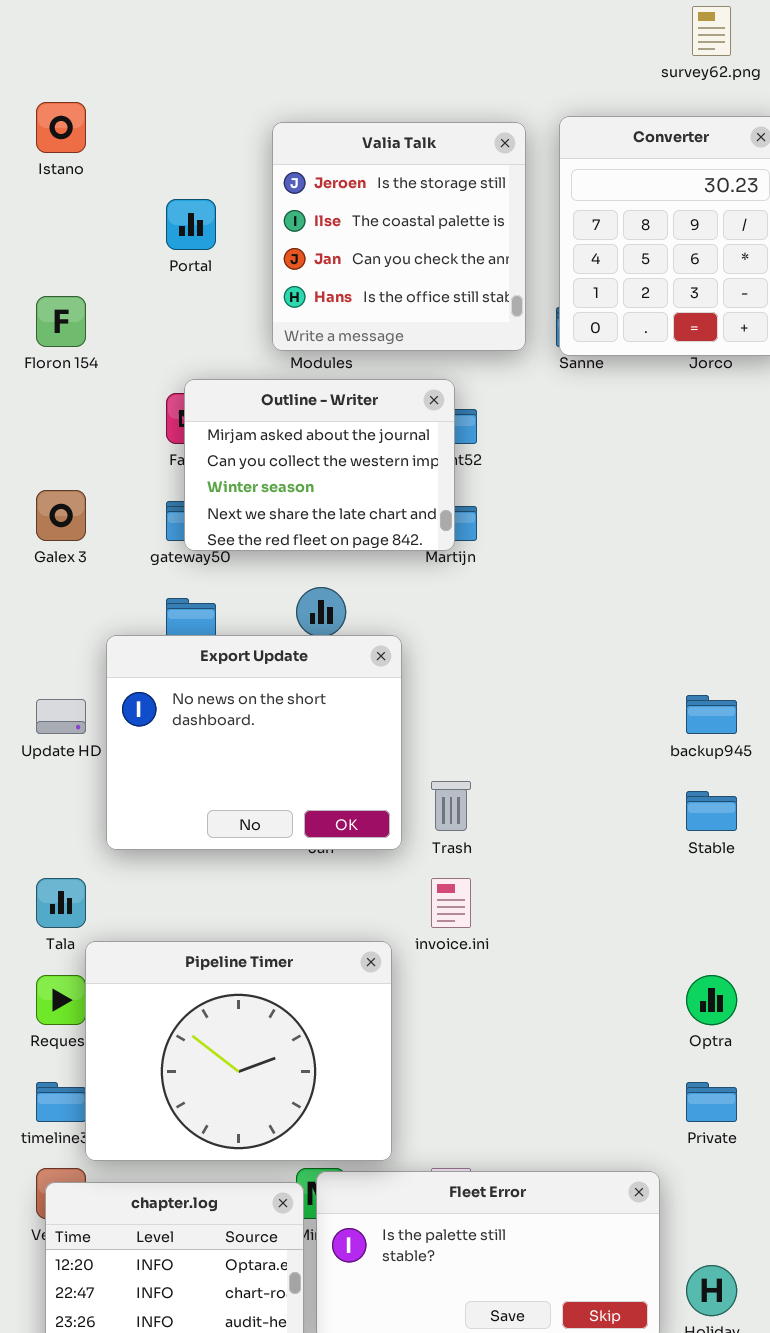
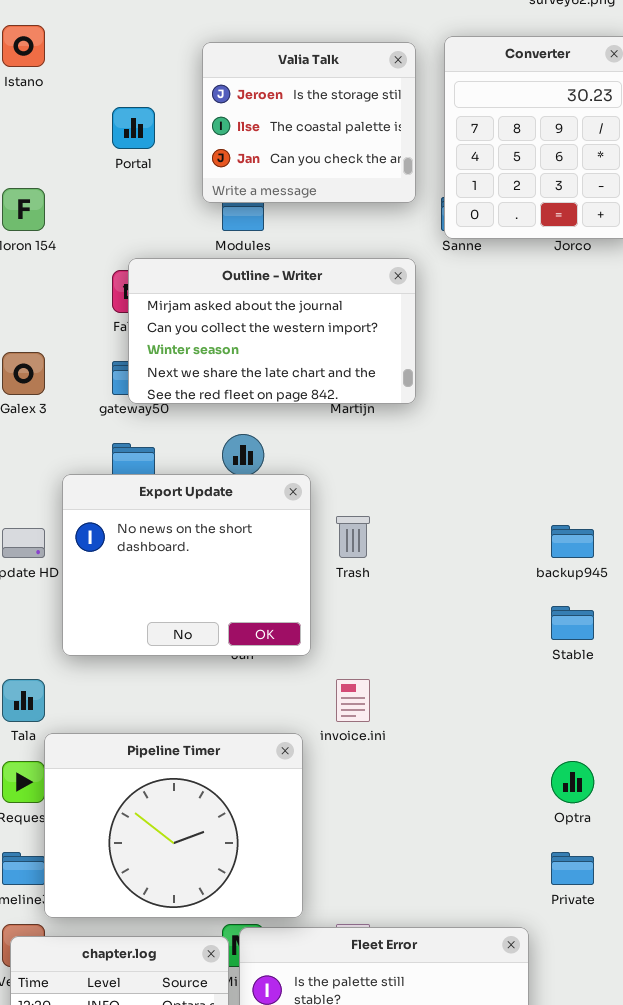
Valia Talk: [272,122,526,351] -> [202,42,416,203], resized
Outline - Writer: [184,379,455,551] -> [128,258,416,404], resized
Trash: [431,781,471,831] -> [336,516,370,558], moved

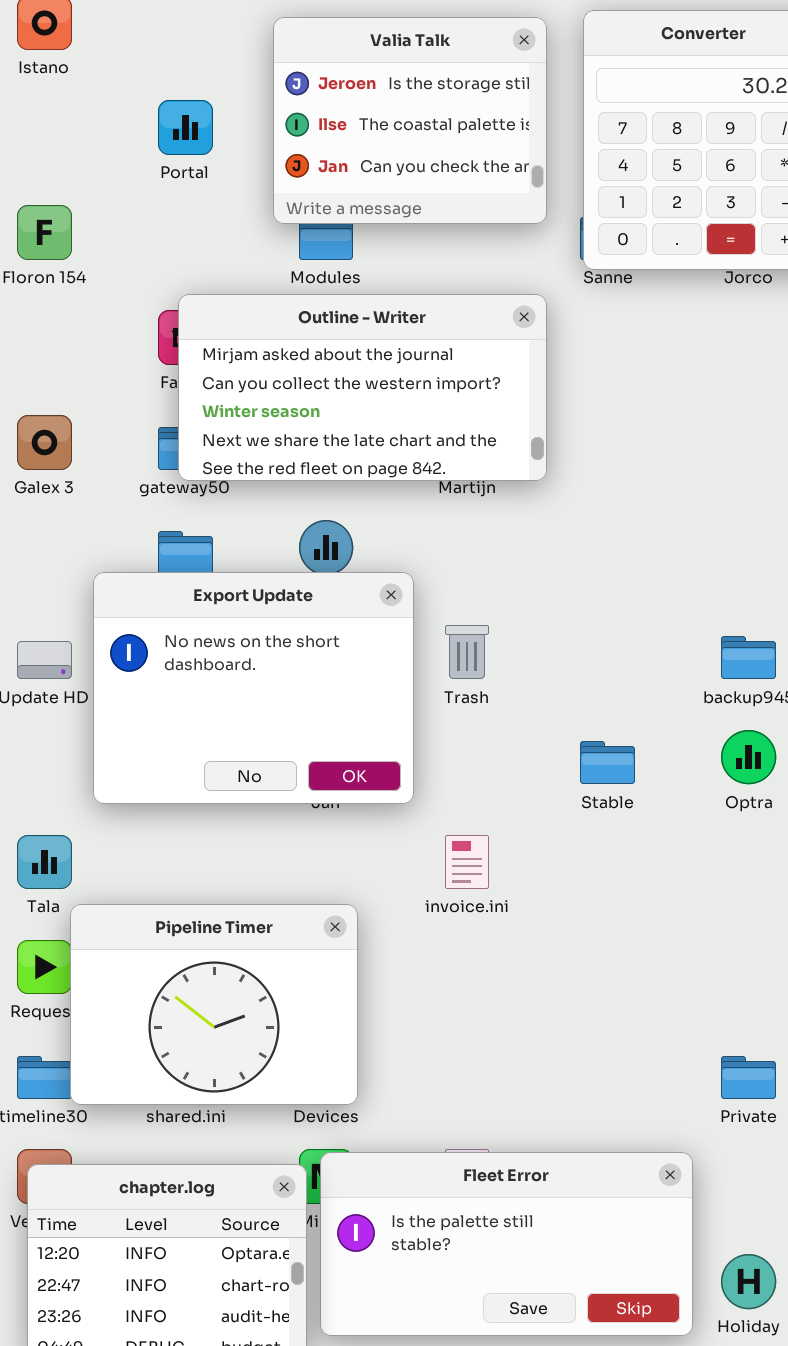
Stable: [551,606,594,640] -> [580,741,635,784], moved
Pipeline Timer: [44,733,303,918] -> [70,904,358,1105], resized
Optra: [551,761,594,803] -> [721,730,776,784], moved

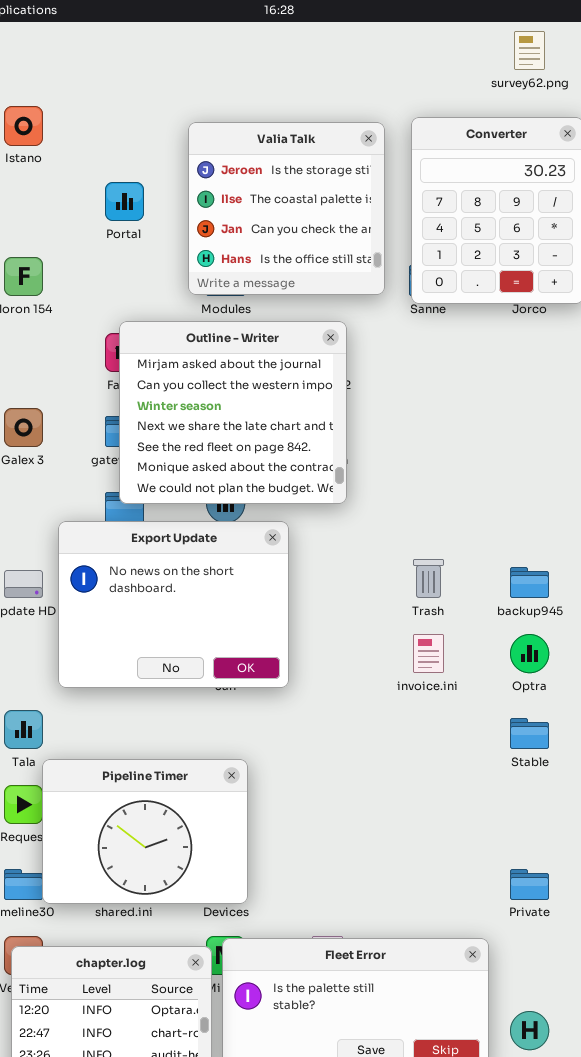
Valia Talk: [273,17,547,224] -> [188,122,385,295], resized
Outline - Writer: [178,294,547,481] -> [119,321,347,504], resized
Trash: [445,625,489,679] -> [413,559,444,598], moved
Stable: [580,741,635,784] -> [510,718,549,749], moved
invoice.ini: [445,835,489,889] -> [413,634,444,673], moved

